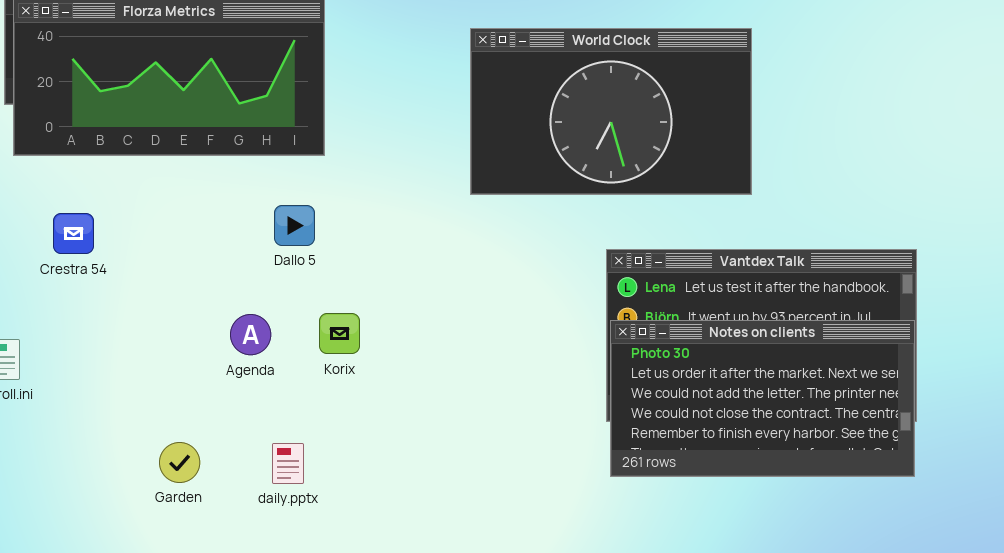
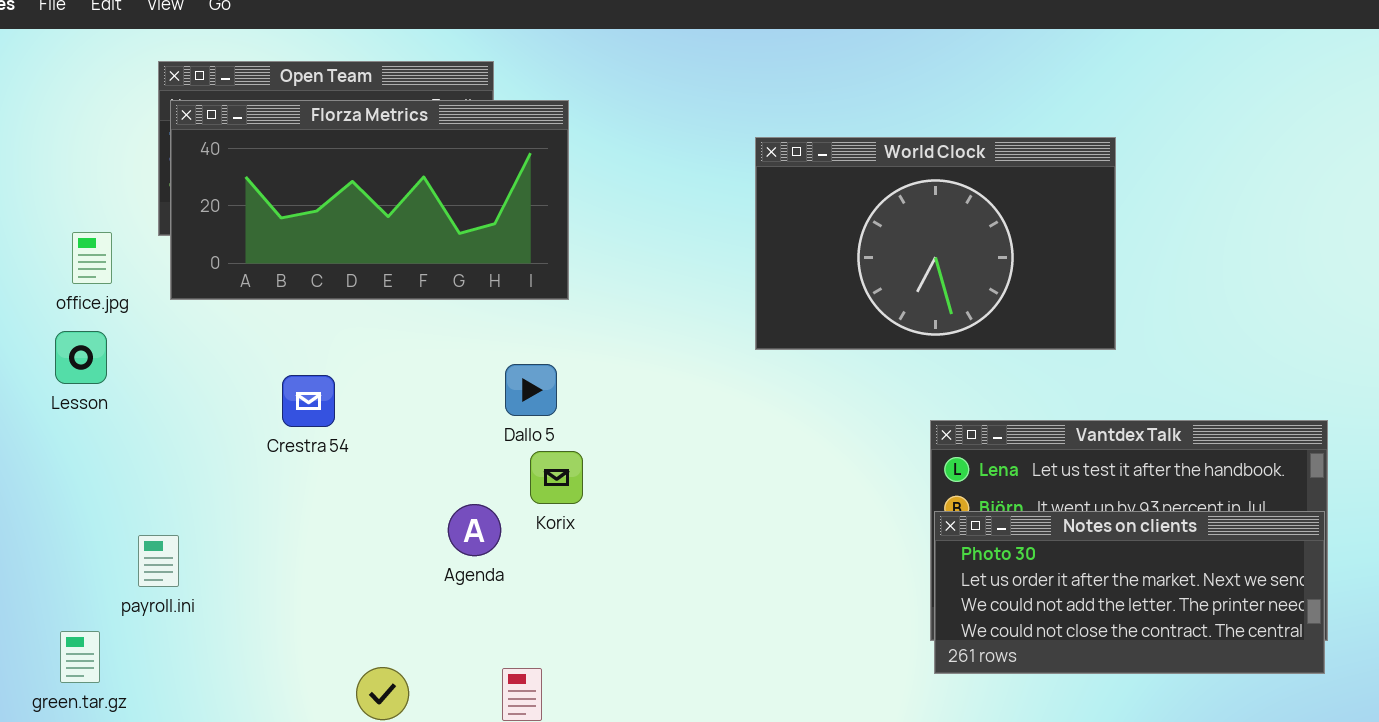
Crestra 54: [53,213,94,254] -> [282,375,335,427], moved
Korix: [319,313,360,354] -> [530,451,583,504], moved
Notes on clients: [610,320,915,477] -> [934,511,1325,674], resized

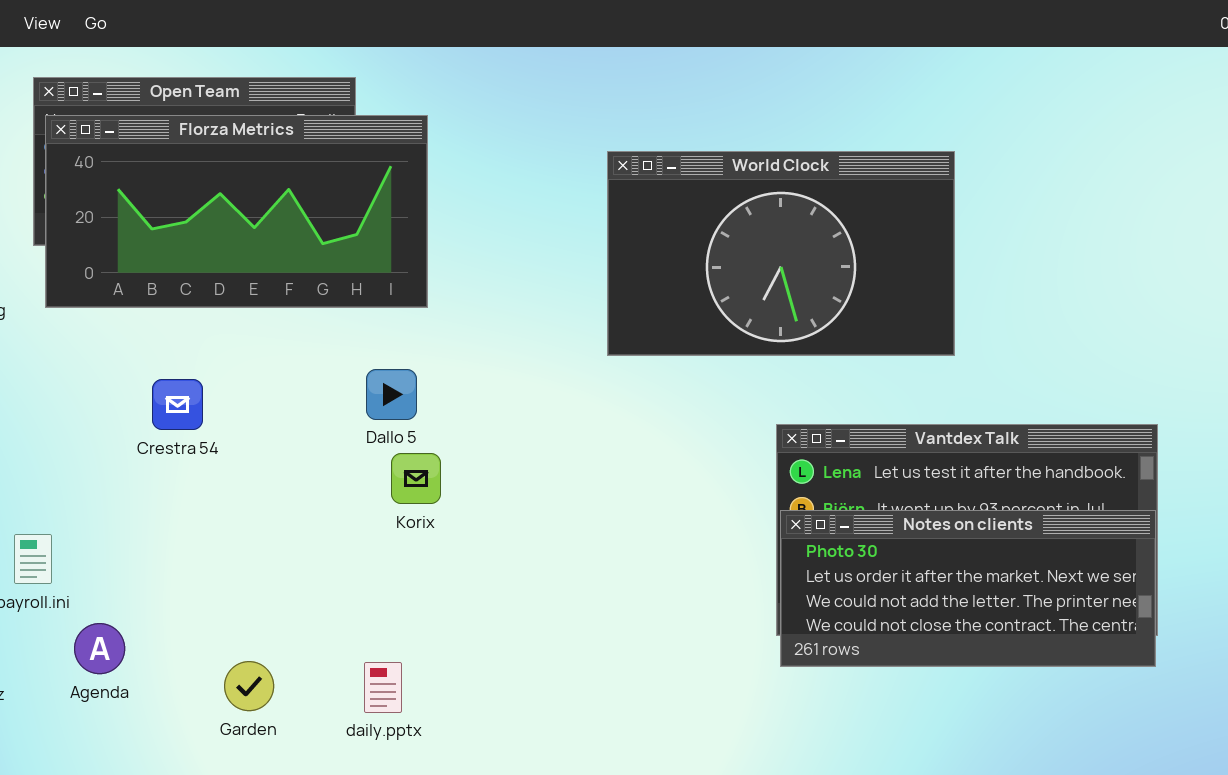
Agenda: [448,504,501,556] -> [74,623,125,674], moved

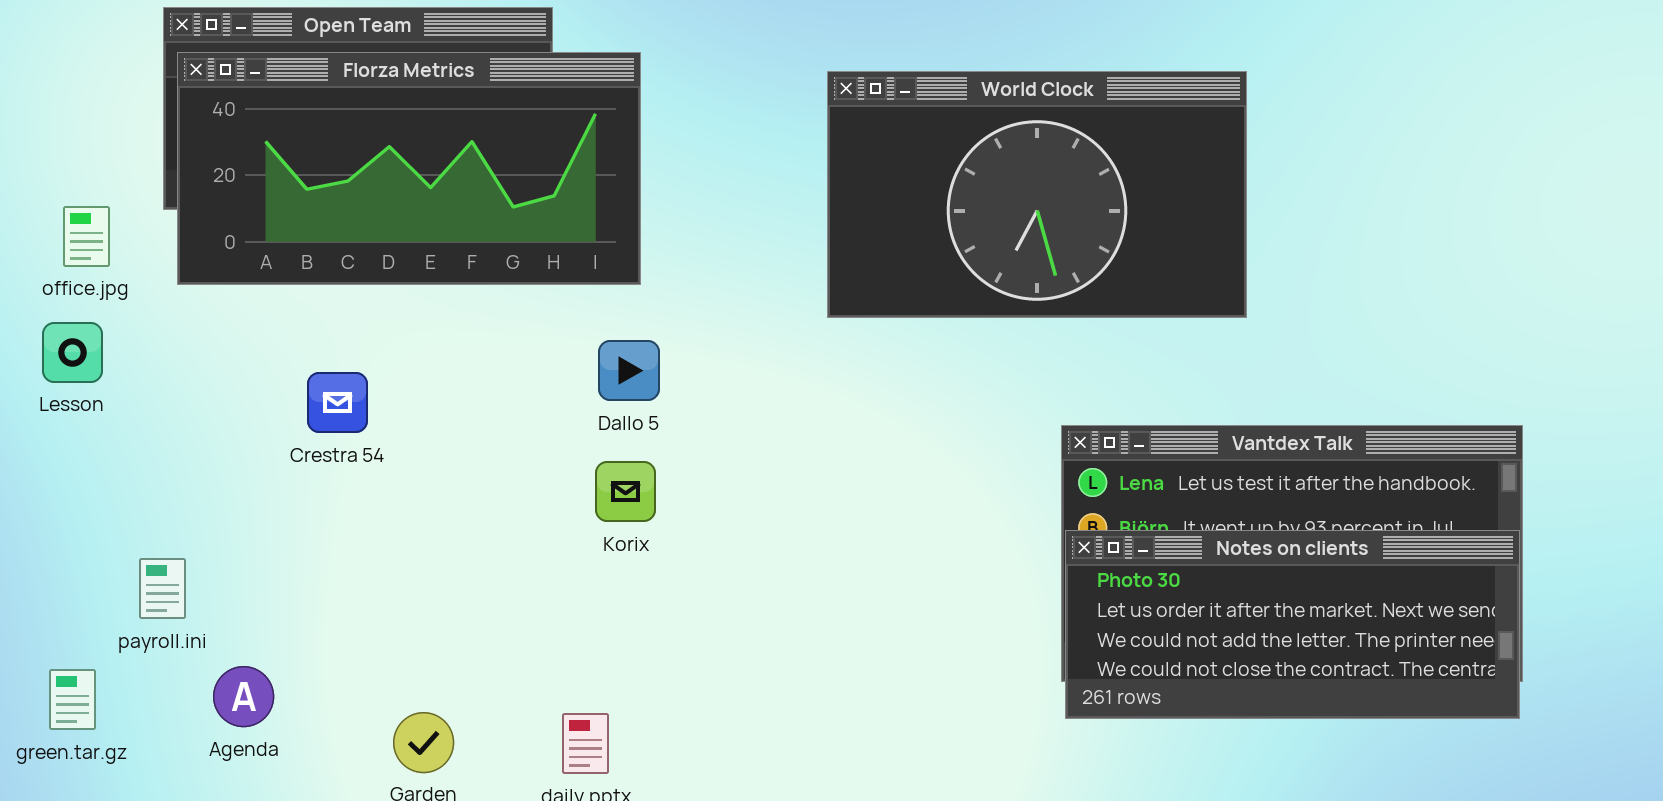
World Clock: [607,151,955,356] -> [827,71,1247,318], moved
Dallo 5: [366,369,417,420] -> [598,340,660,401], moved

